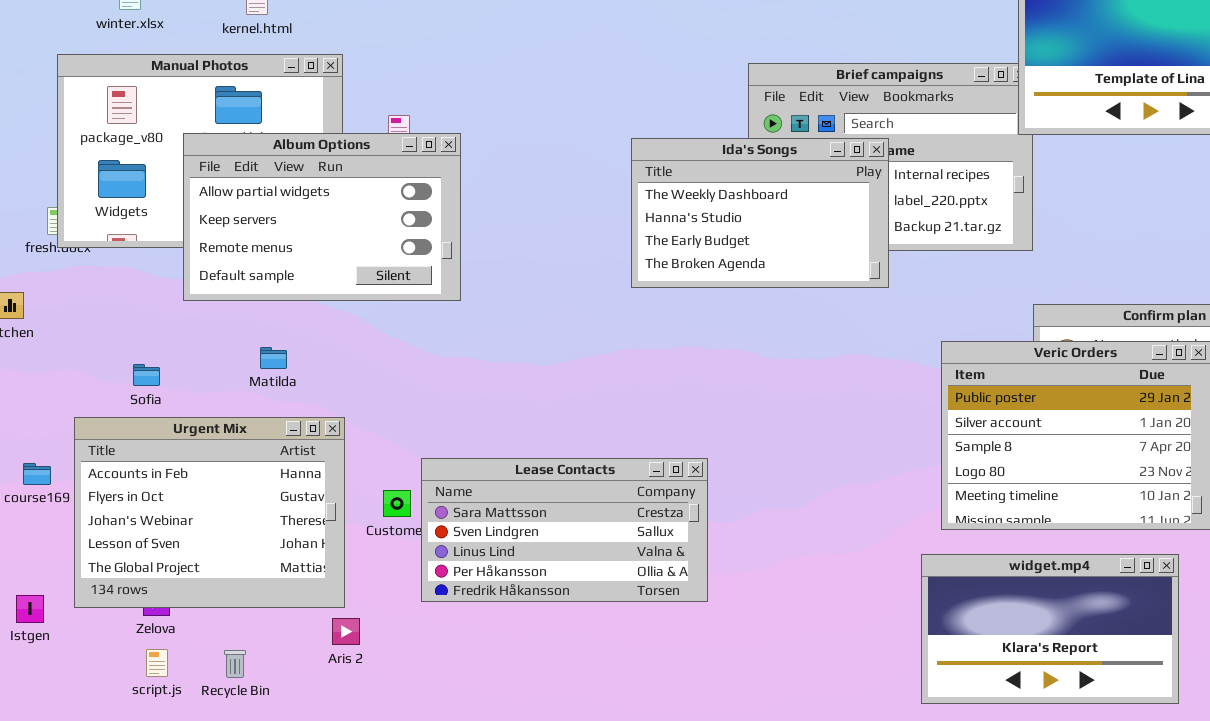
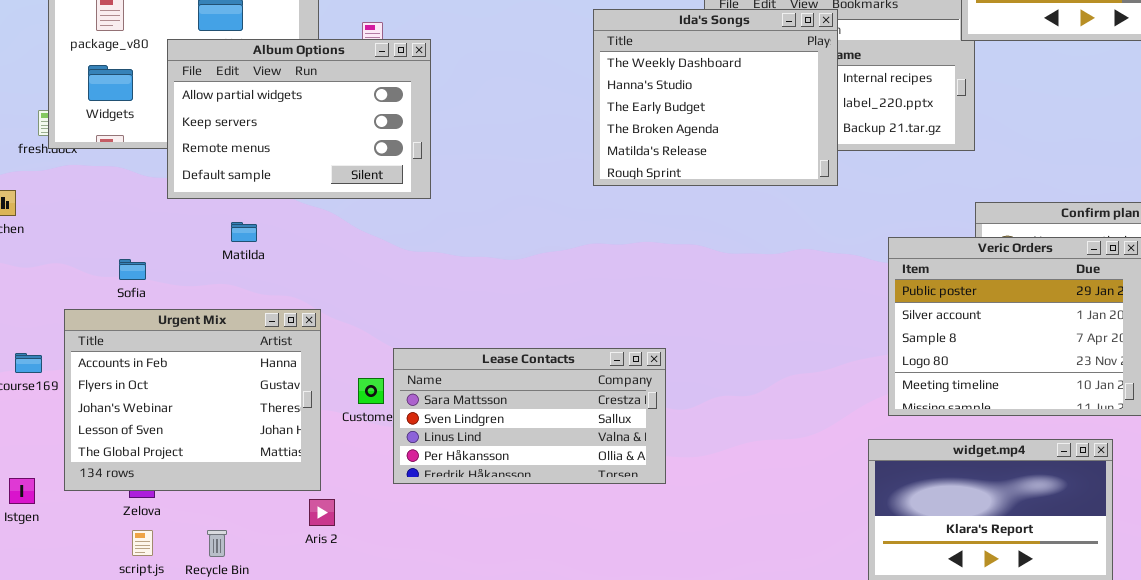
Ida's Songs: [631,138,889,288] -> [593,9,838,186], resized
Matilda: [260,347,287,369] -> [231,222,257,242], moved

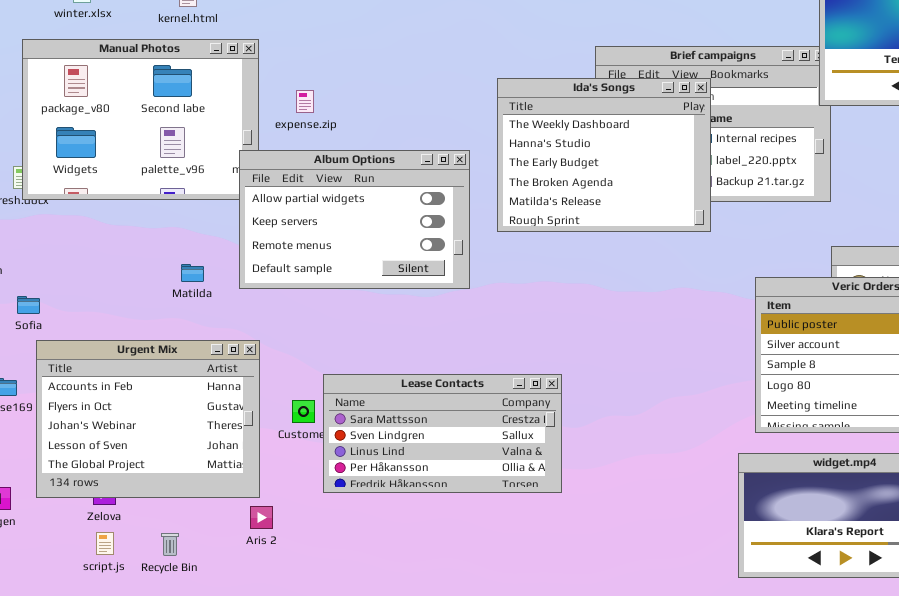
Album Options: [167,39,431,199] -> [239,150,470,289], moved
Sofia: [119,259,146,280] -> [17,296,40,314], moved

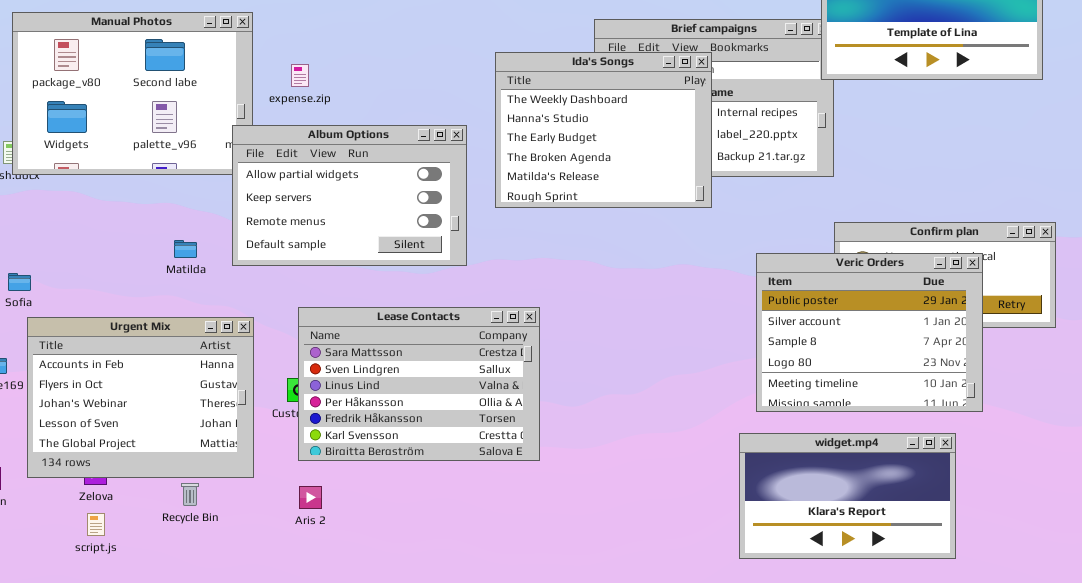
Lease Contacts: [323,374,562,493] -> [298,307,540,461], moved, resized
Aris 2: [250,506,273,529] -> [299,486,322,509], moved
Recycle Bin: [161,533,179,556] -> [181,483,199,506], moved

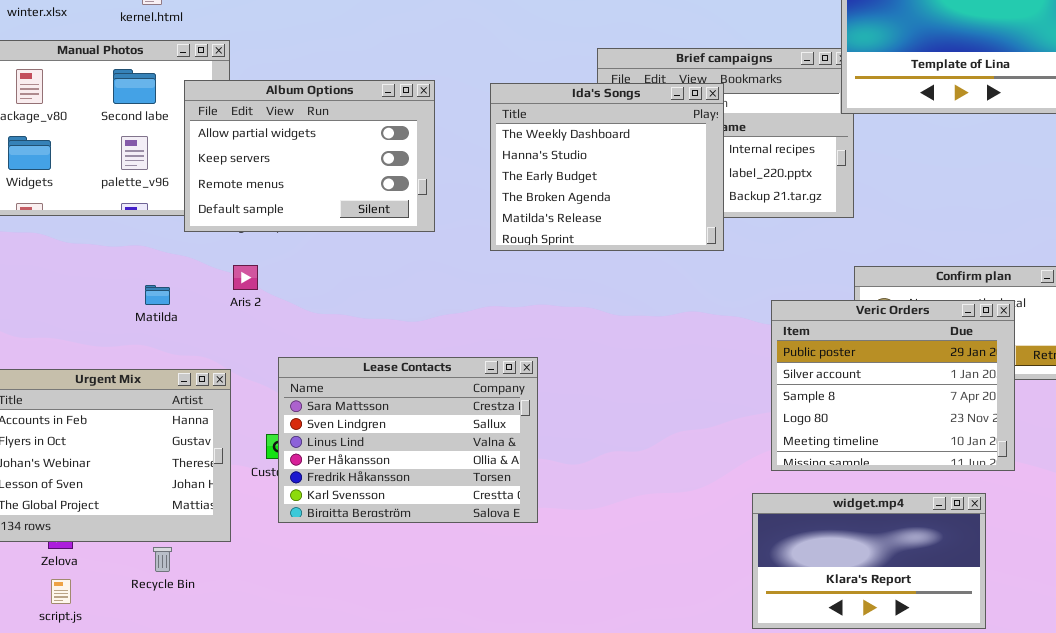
Album Options: [232,125,467,266] -> [184,80,435,232], moved
Aris 2: [299,486,322,509] -> [233,265,258,290], moved

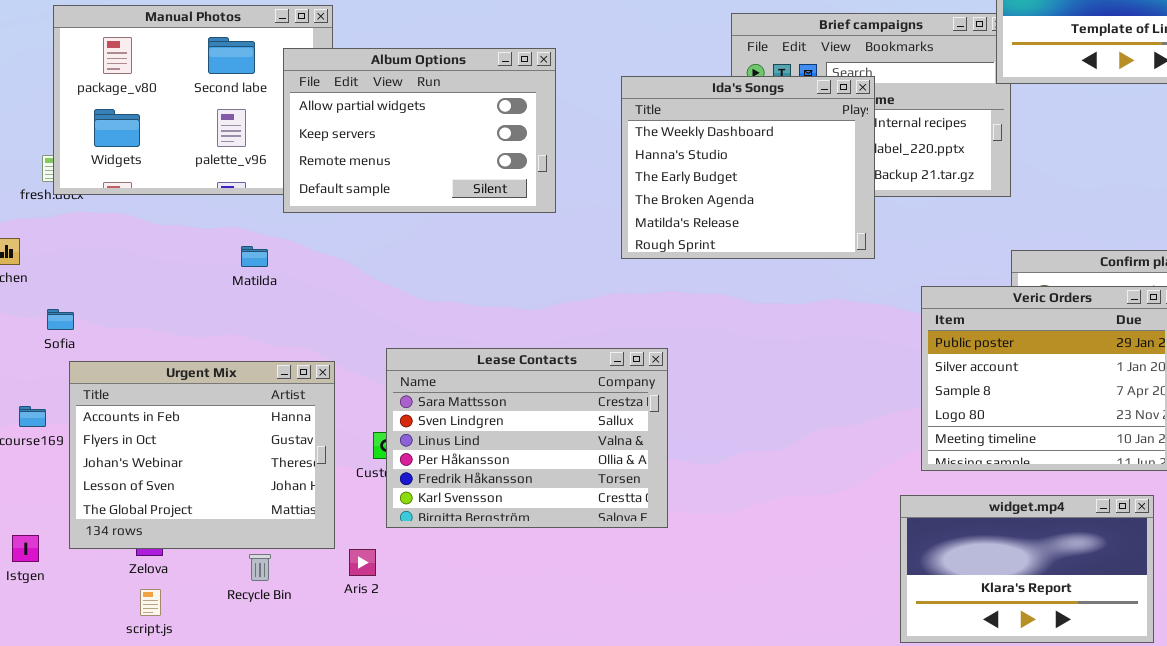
Ida's Songs: [490,83,724,251] -> [621,76,875,259], moved
Aris 2: [233,265,258,290] -> [349,549,376,576], moved
Matilda: [145,285,170,305] -> [241,246,268,267], moved

